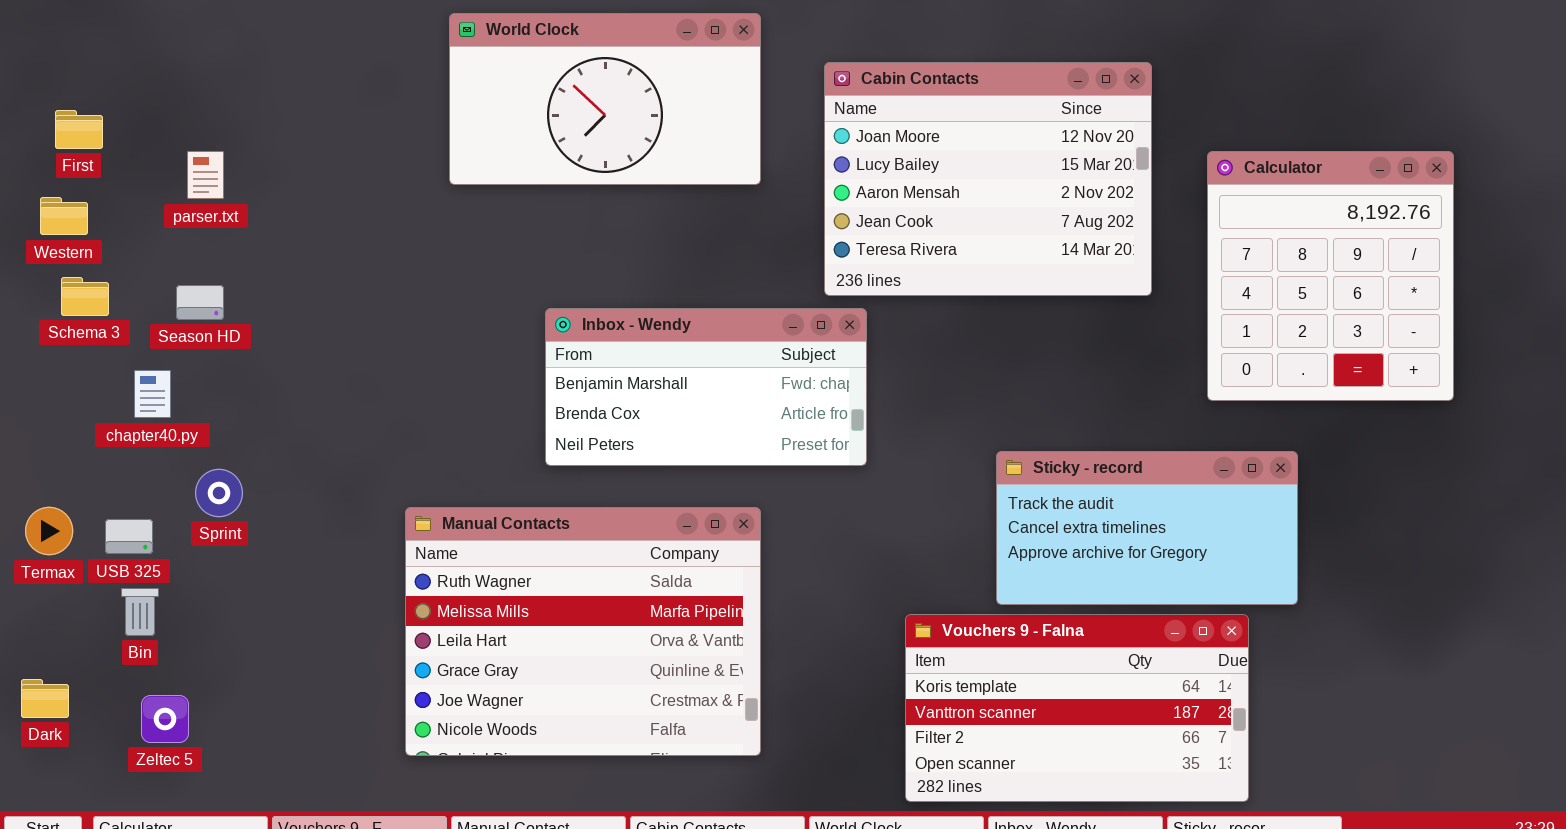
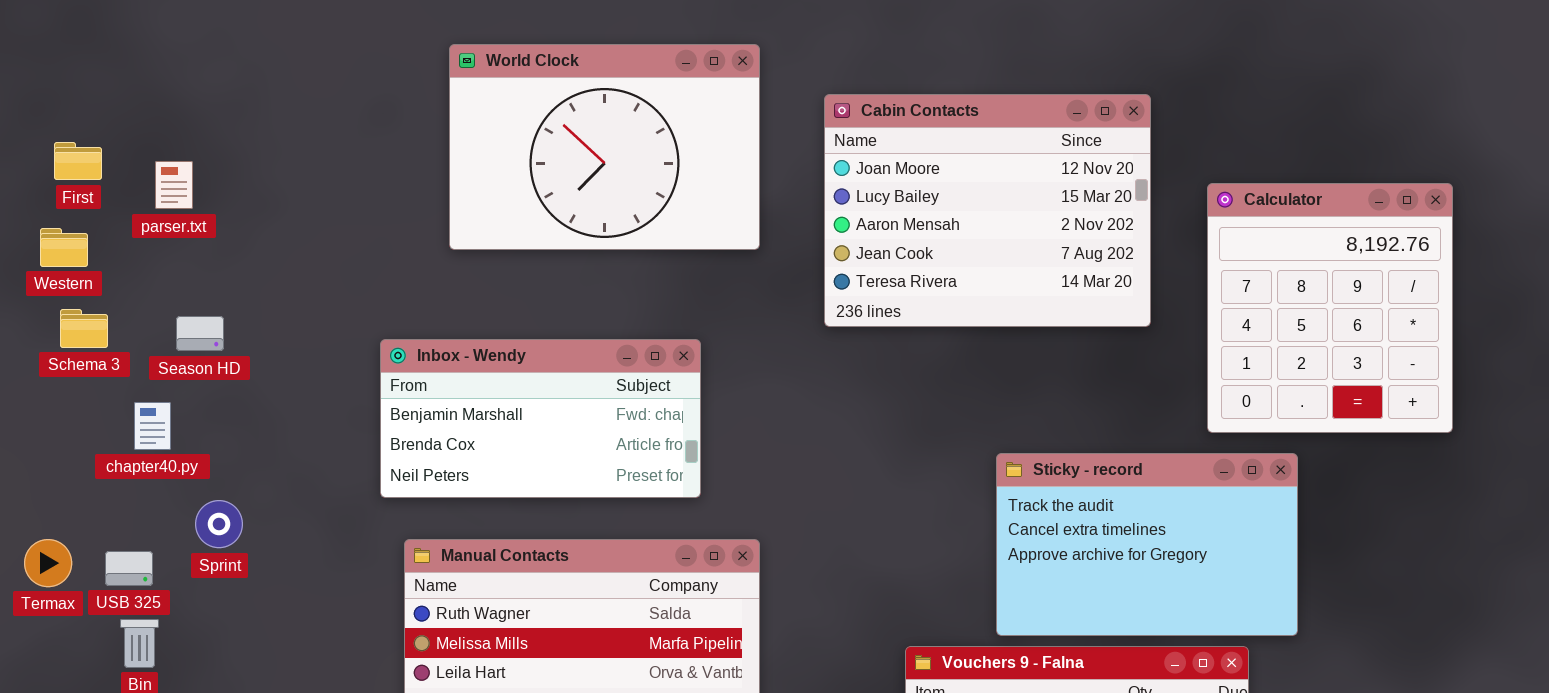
World Clock: [449,13,761,185] -> [449,44,760,250], resized
parser.txt: [187,151,224,199] -> [155,161,193,209], moved
Inbox - Wendy: [545,308,867,466] -> [380,339,701,498], moved
Sticky - record: [996,451,1298,605] -> [996,453,1298,636], resized

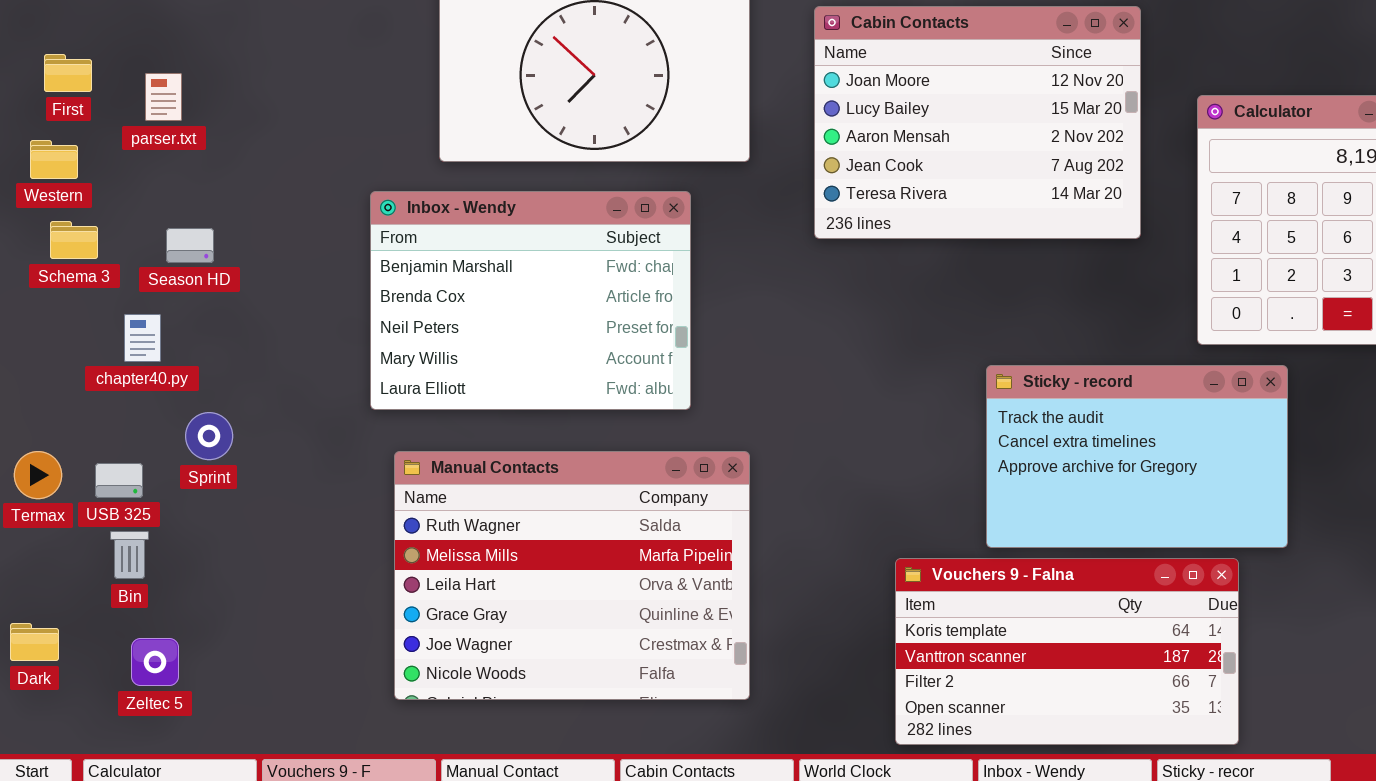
Inbox - Wendy: [380,339,701,498] -> [370,191,691,410], resized

